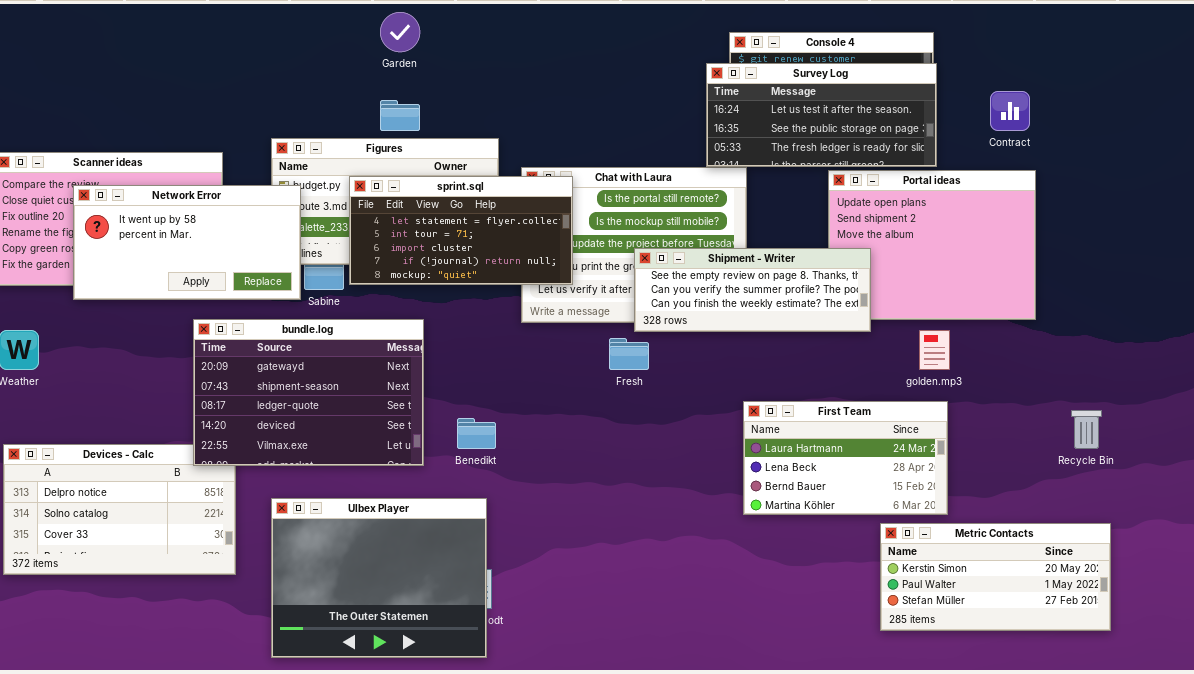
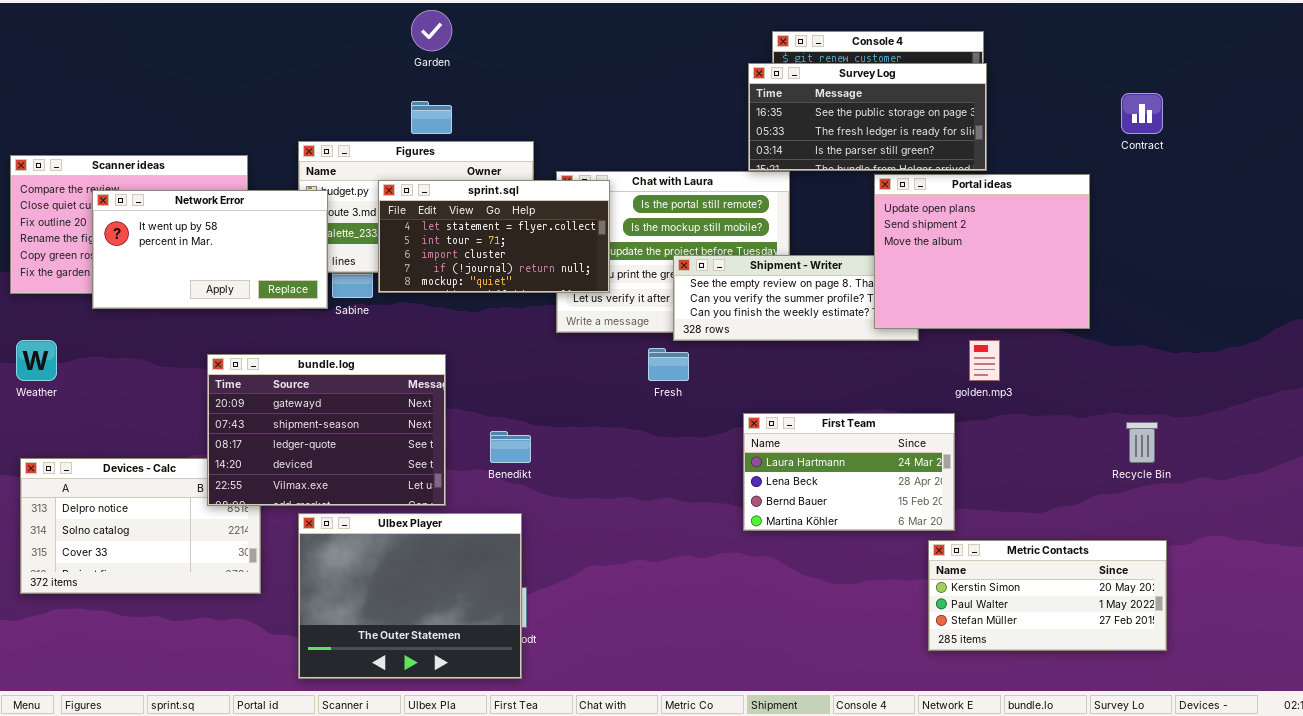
Survey Log: [706,63,937,167] -> [748,63,987,171], scrolled down 1 row
Contract: [990,91,1030,131] -> [1121,93,1163,134], moved
Portal ideas: [828,170,1036,320] -> [874,174,1090,329], raised
bundle.log: [193,319,424,466] -> [207,354,446,506], moved
First Team: [743,401,948,515] -> [743,413,955,531], moved

